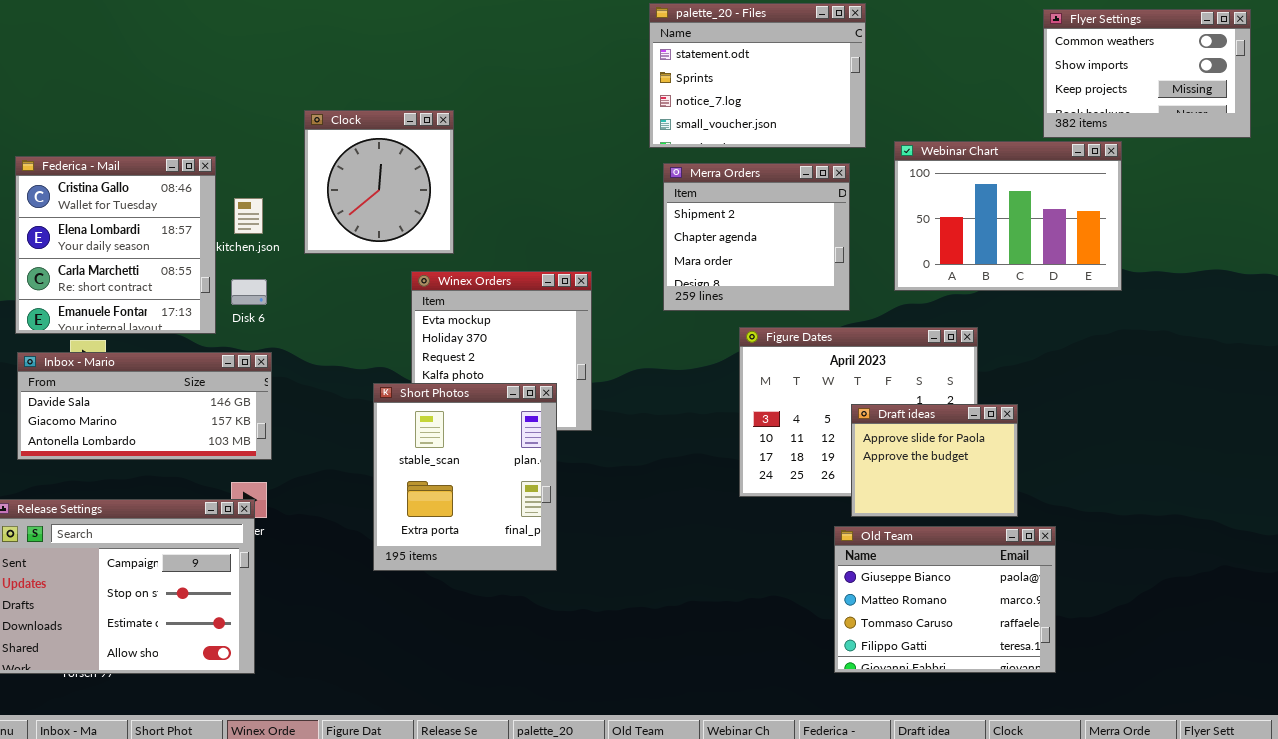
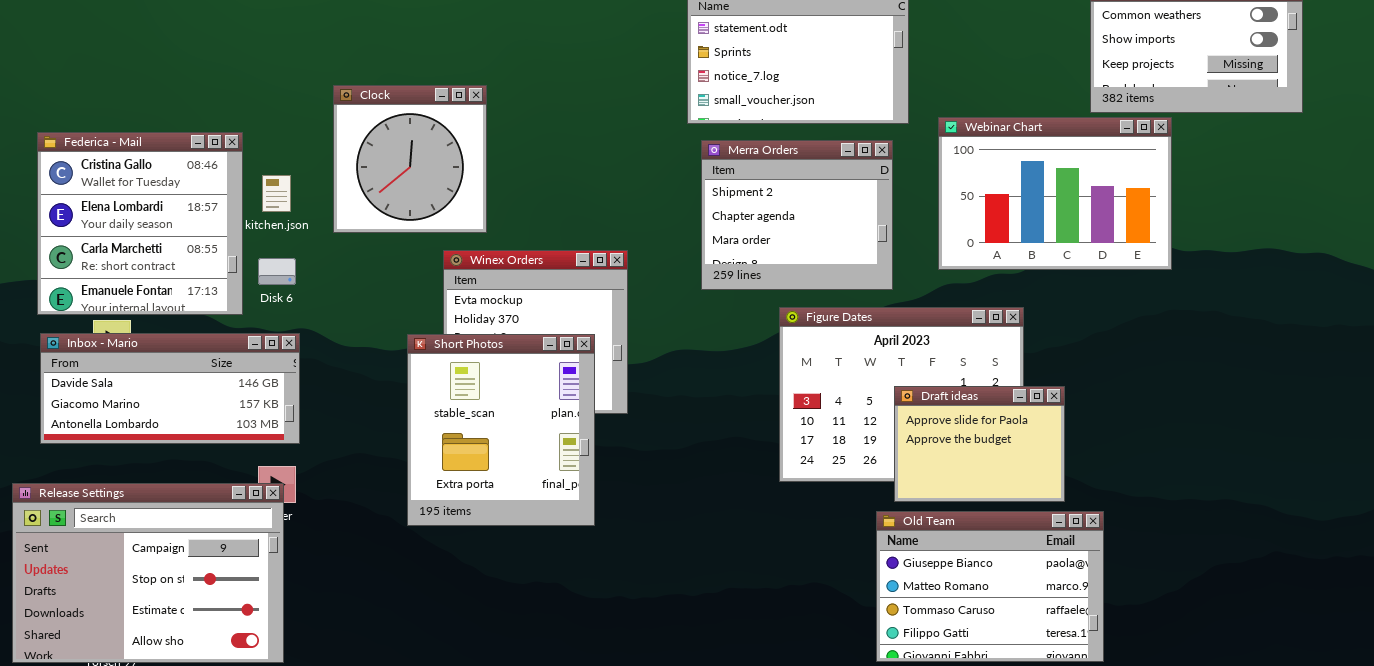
Short Photos: [373,383,557,571] -> [407,334,595,526], moved

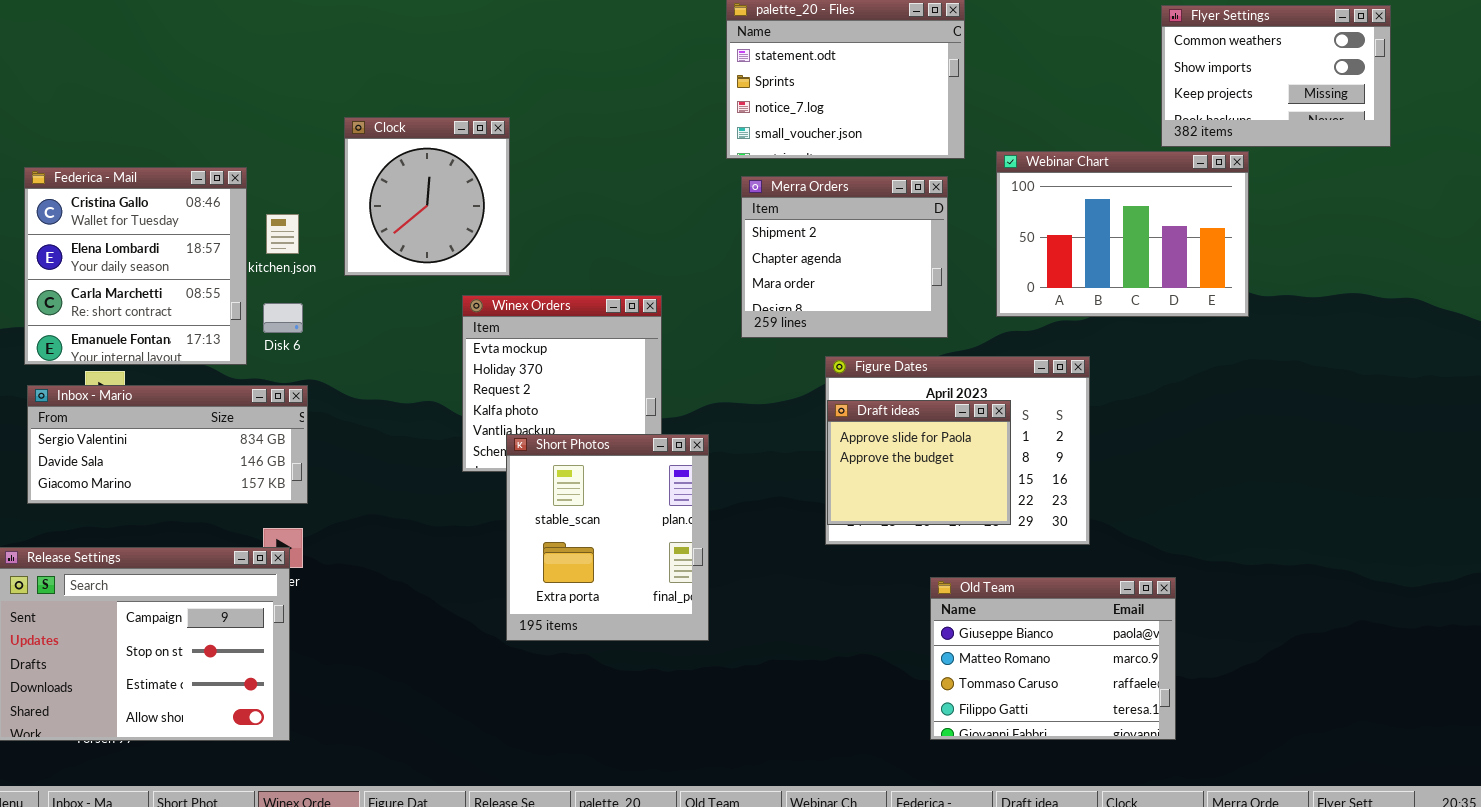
Inbox - Mario: [40,333,300,444] -> [27,385,308,504], scrolled up 1 row
Short Photos: [407,334,595,526] -> [506,434,709,641], moved
Draft ideas: [894,386,1065,502] -> [827,400,1011,525], moved

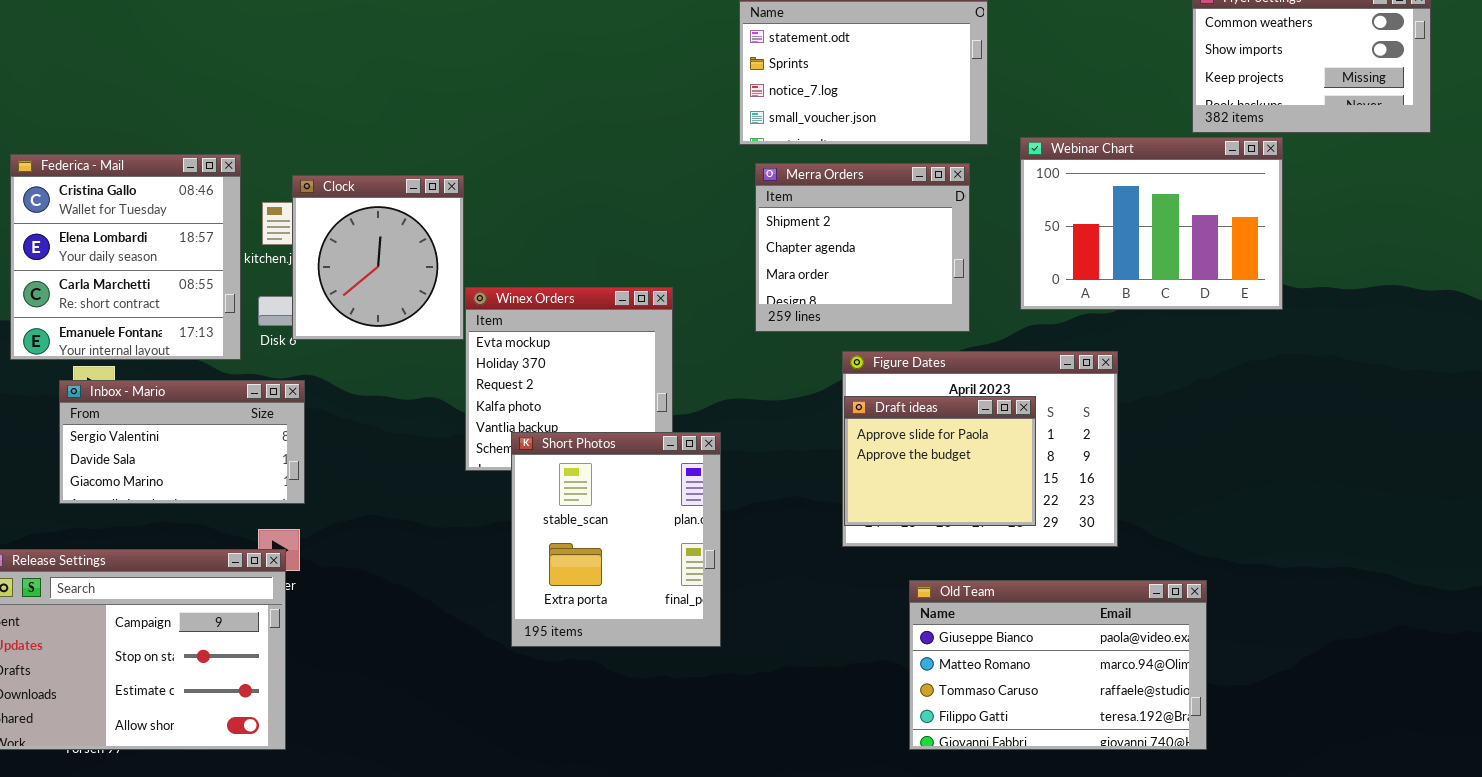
Clock: [344,117,510,276] -> [292,175,464,340], moved
Inbox - Mario: [27,385,308,504] -> [59,380,305,504], resized
Old Team: [930,577,1176,740] -> [909,580,1207,750], resized

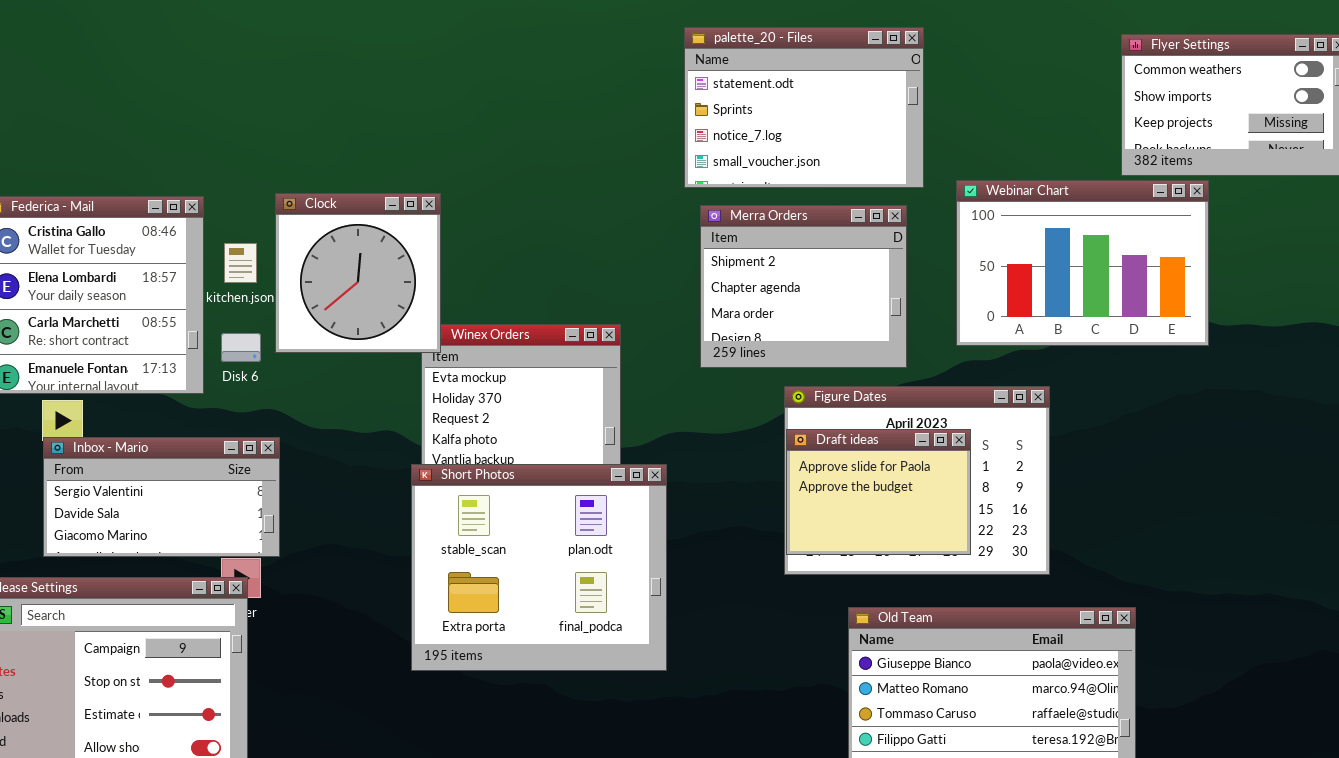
Clock: [292,175,464,340] -> [275,193,441,353], moved
Inbox - Mario: [59,380,305,504] -> [43,437,280,557], moved
Short Photos: [511,432,721,647] -> [411,464,667,671], resized

